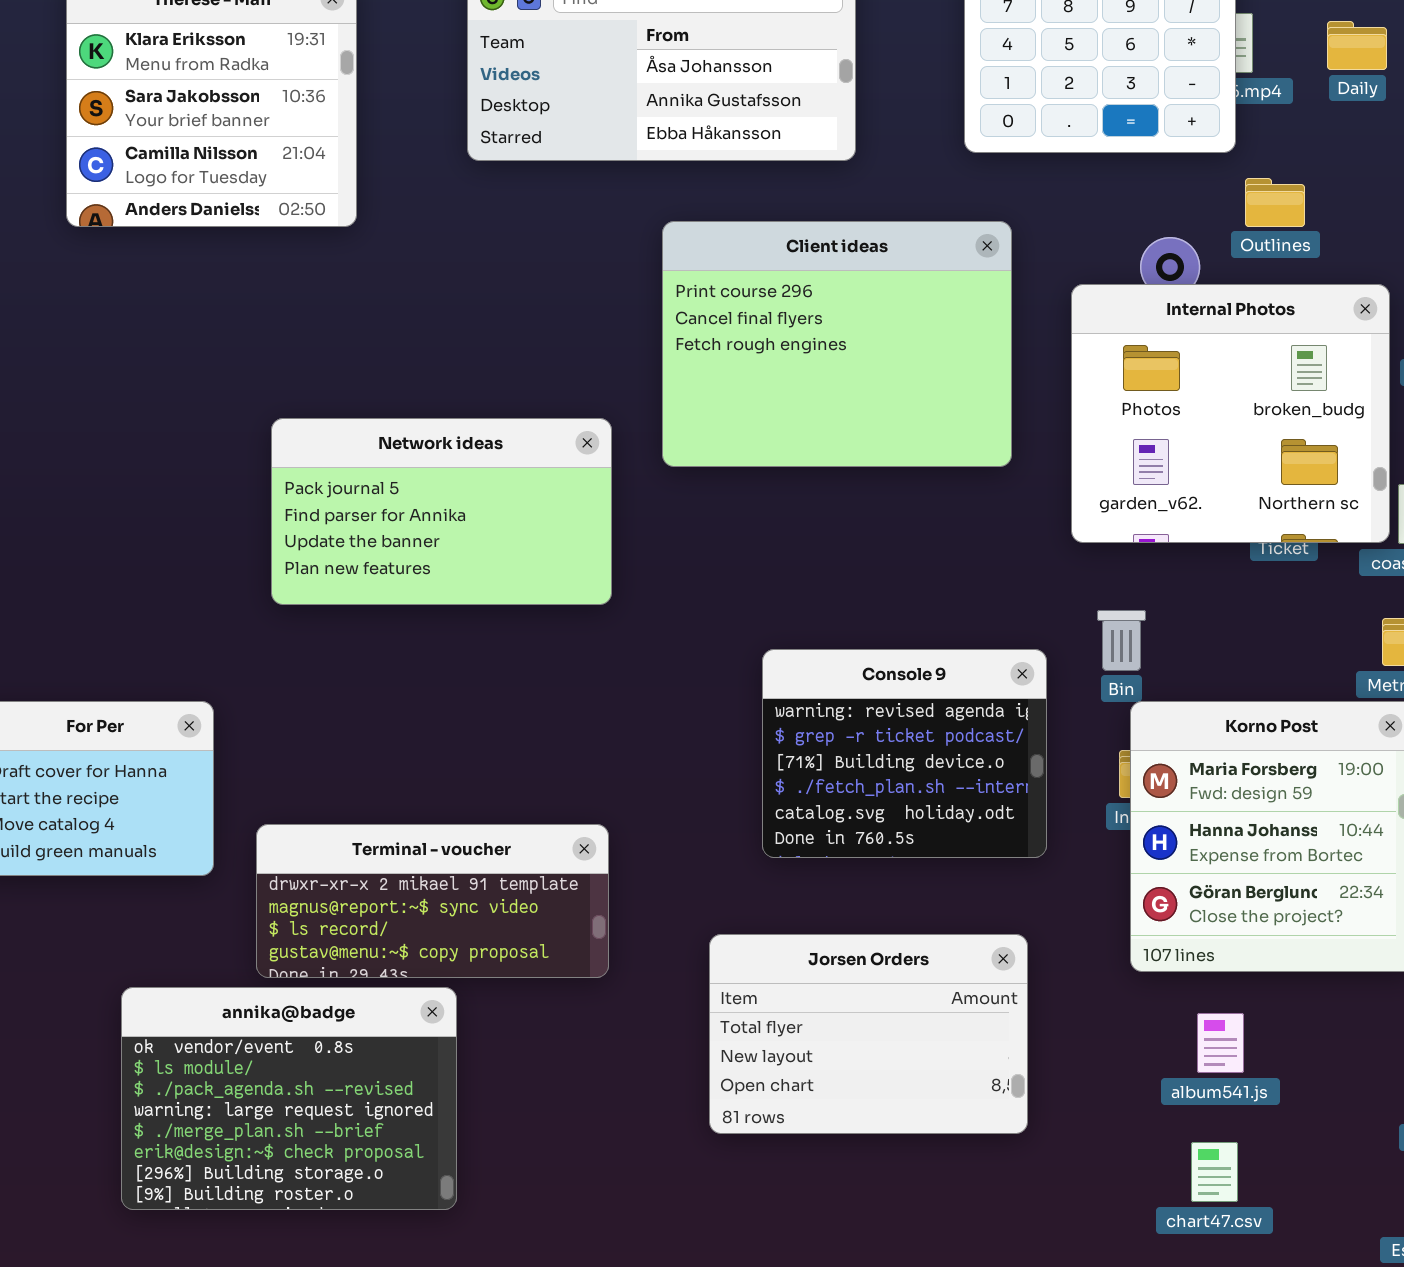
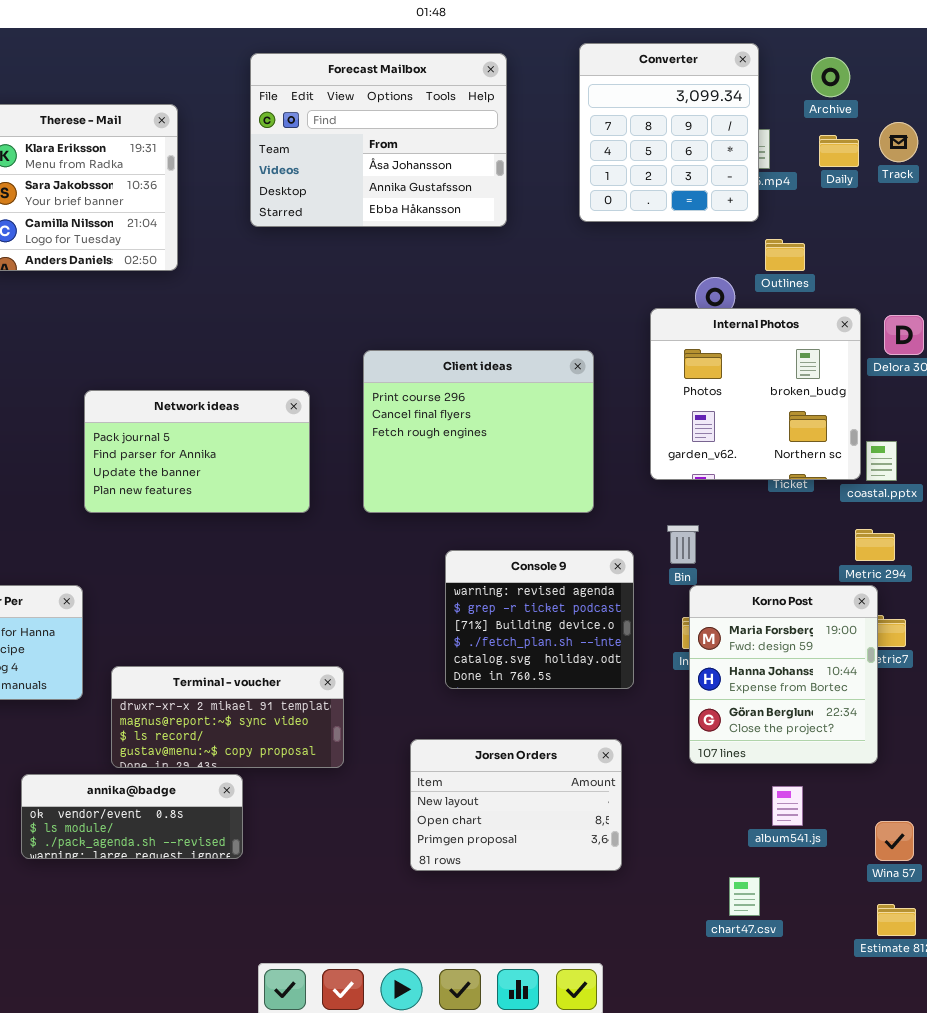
Client ideas: [662,221,1012,467] -> [363,350,594,513], moved
Network ideas: [271,418,612,605] -> [84,390,310,513], moved
Jorsen Orders: [709,934,1028,1134] -> [410,739,622,871], scrolled down 1 row
annika@badge: [121,987,457,1210] -> [21,774,243,859], resized
album541.js: [1197,1013,1244,1073] -> [772,786,803,826], moved

